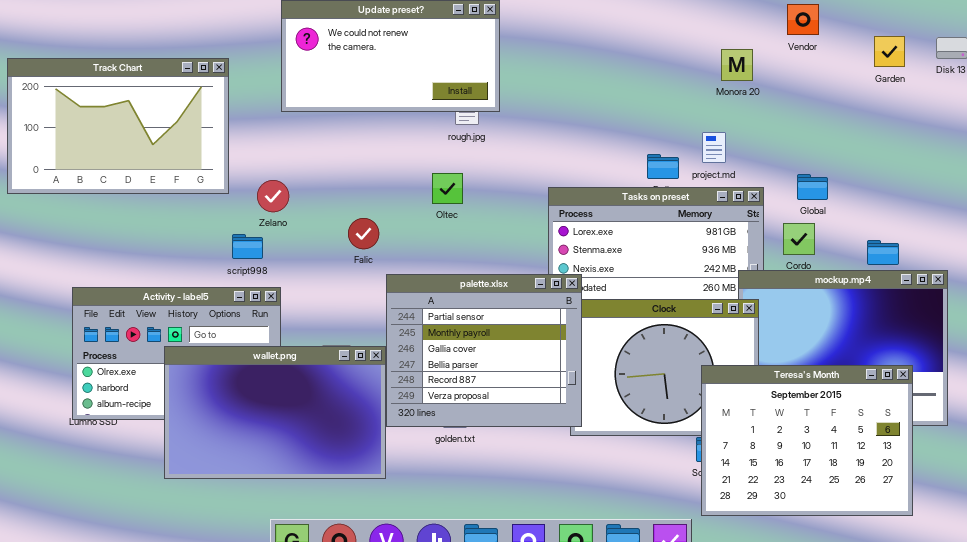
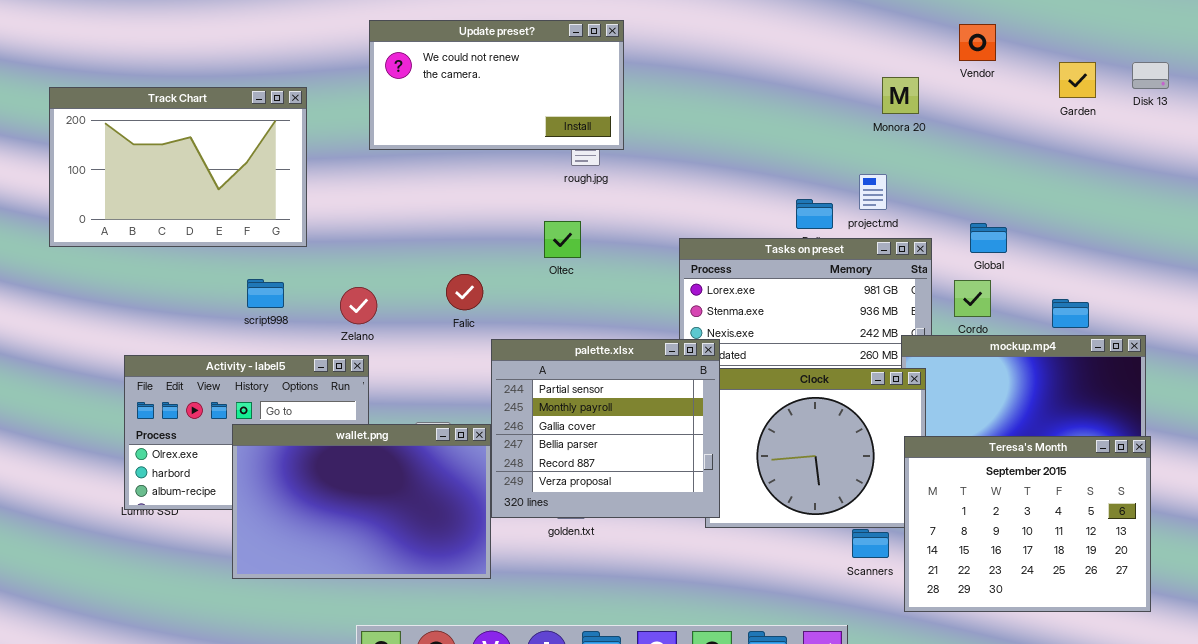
Zelano: [257,180,289,212] -> [340,287,377,324], moved
script998: [232,234,263,259] -> [247,279,284,308], moved
Teresa's Month: [701,365,913,516] -> [904,436,1151,612], moved

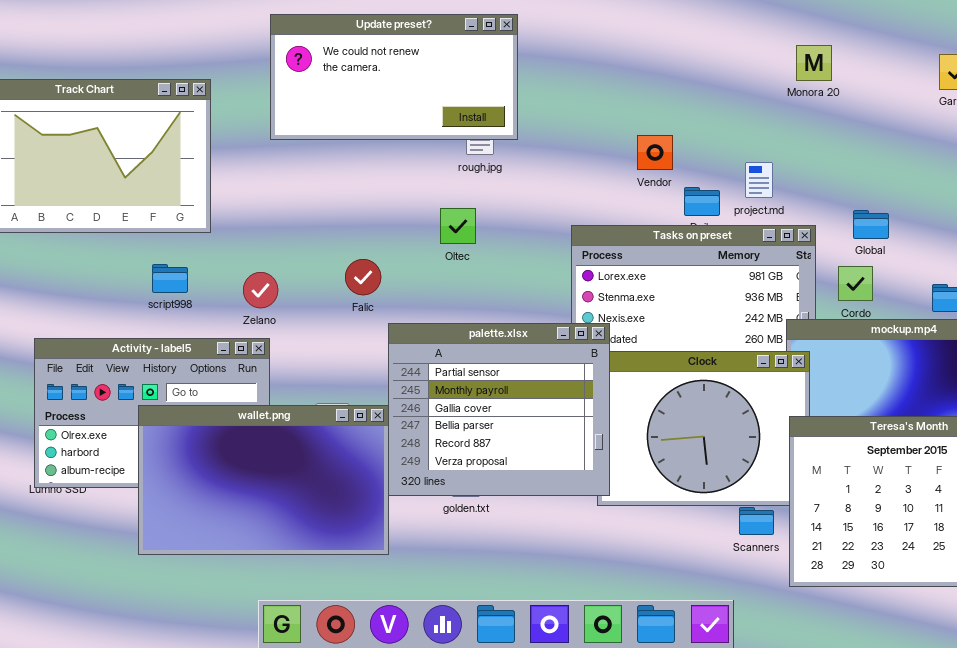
Vendor: [959,24,996,61] -> [637,135,673,170], moved
Monora 20: [882,77,919,114] -> [796,45,832,81], moved

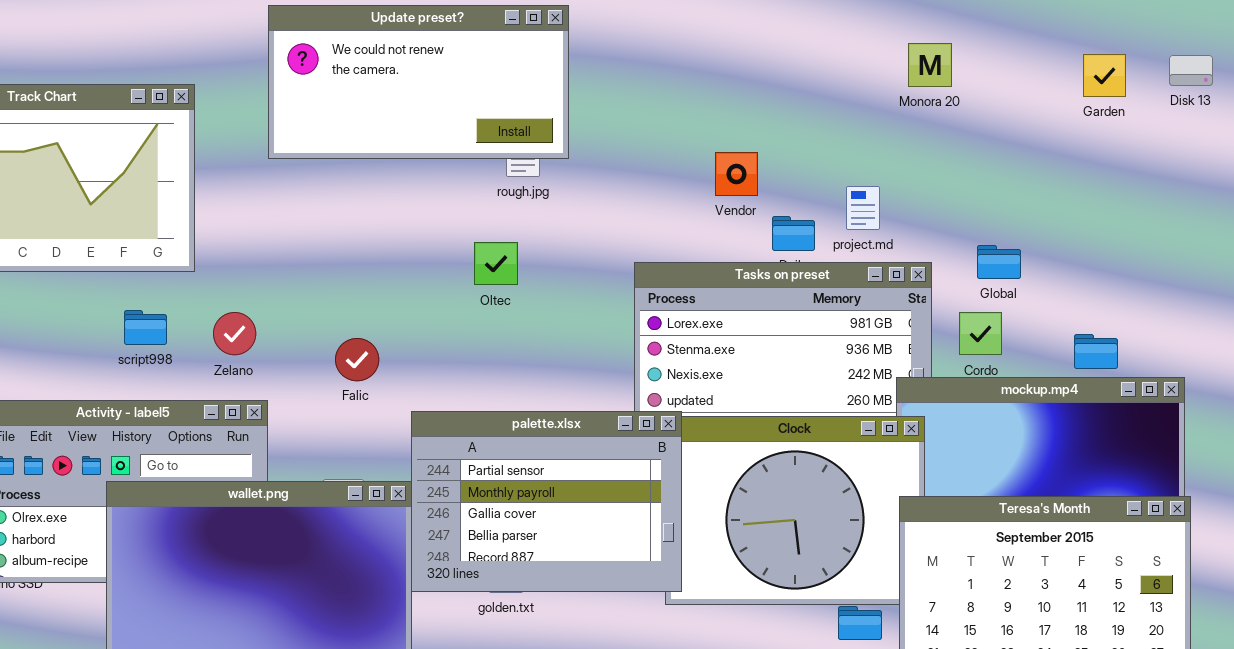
Falic: [345,259,381,295] -> [335,338,379,381], moved
Zelano: [243,272,278,308] -> [213,312,256,355], moved
palette.xlsx: [388,323,610,496] -> [411,411,682,592], resized

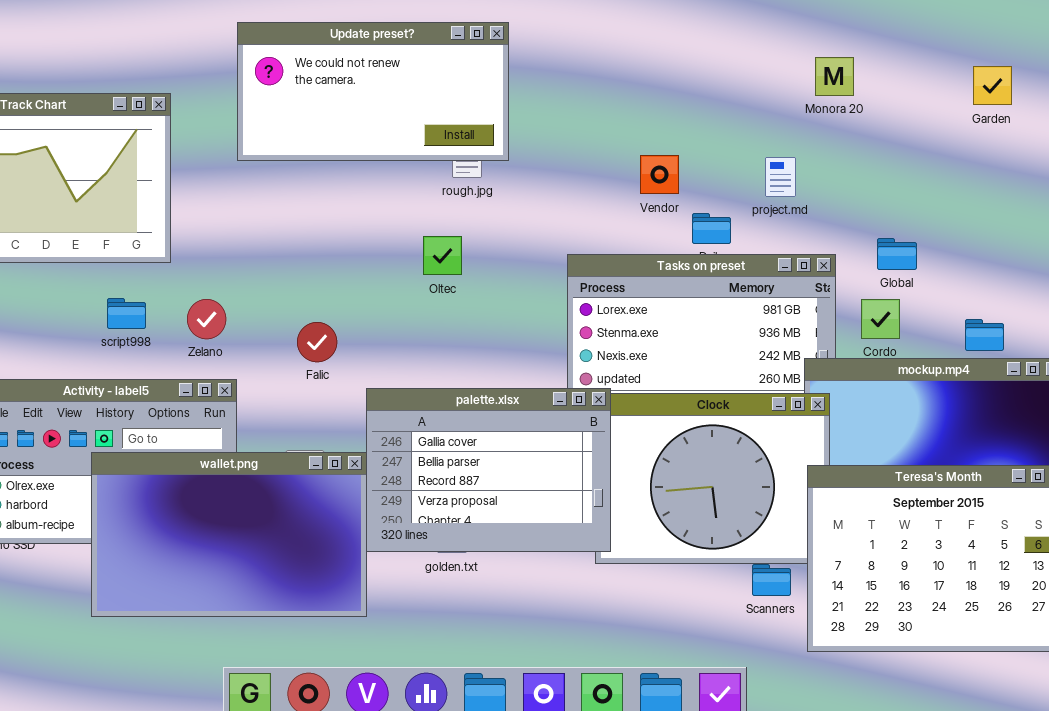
project.md: [846,186,880,230] -> [765,157,796,197], moved
palette.xlsx: [411,411,682,592] -> [366,388,611,552], scrolled down 2 rows

